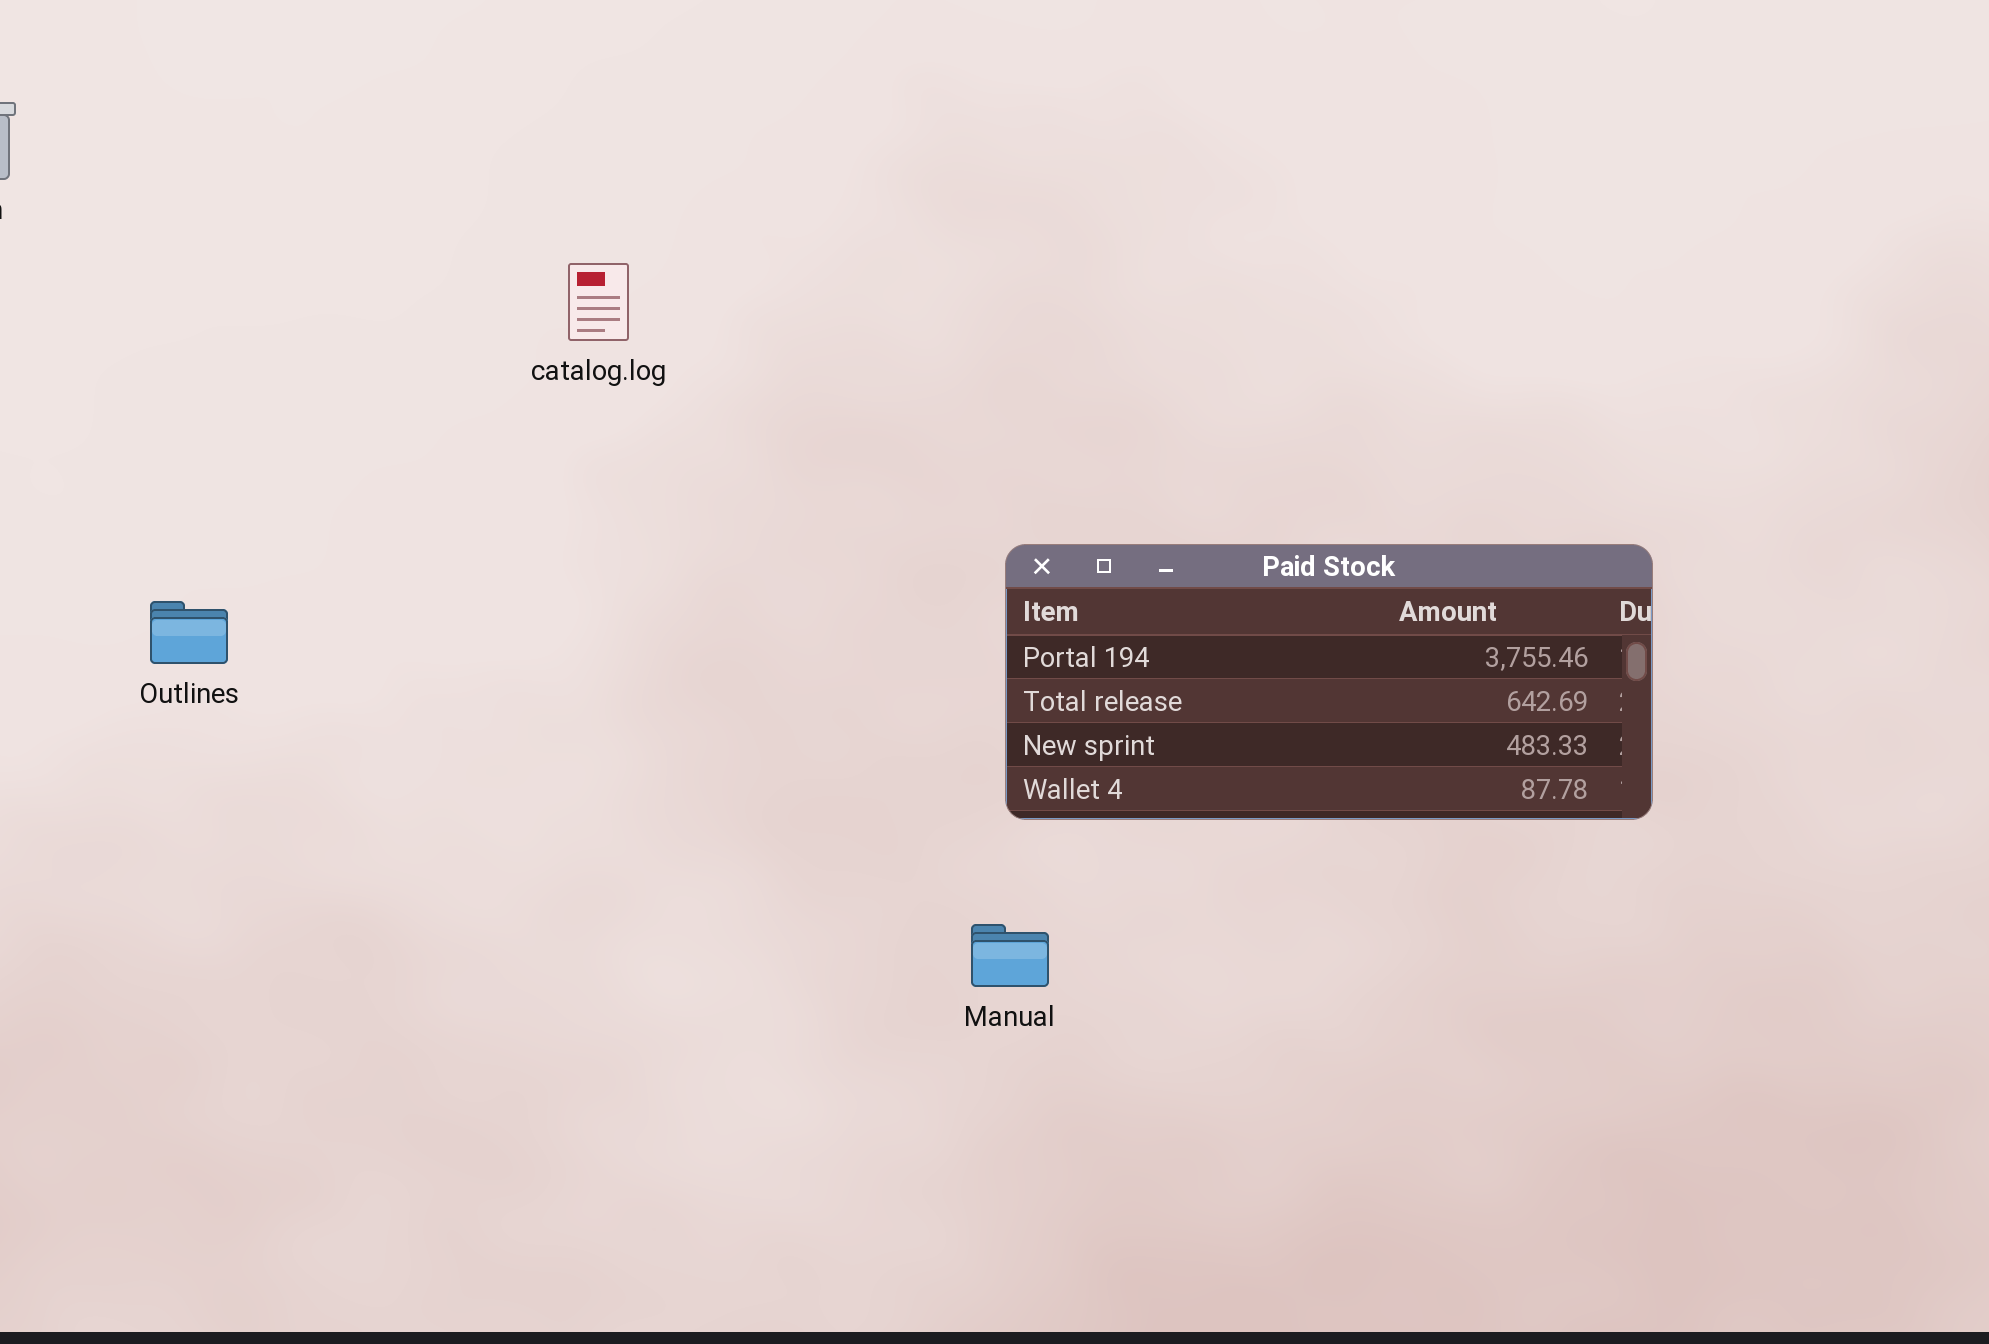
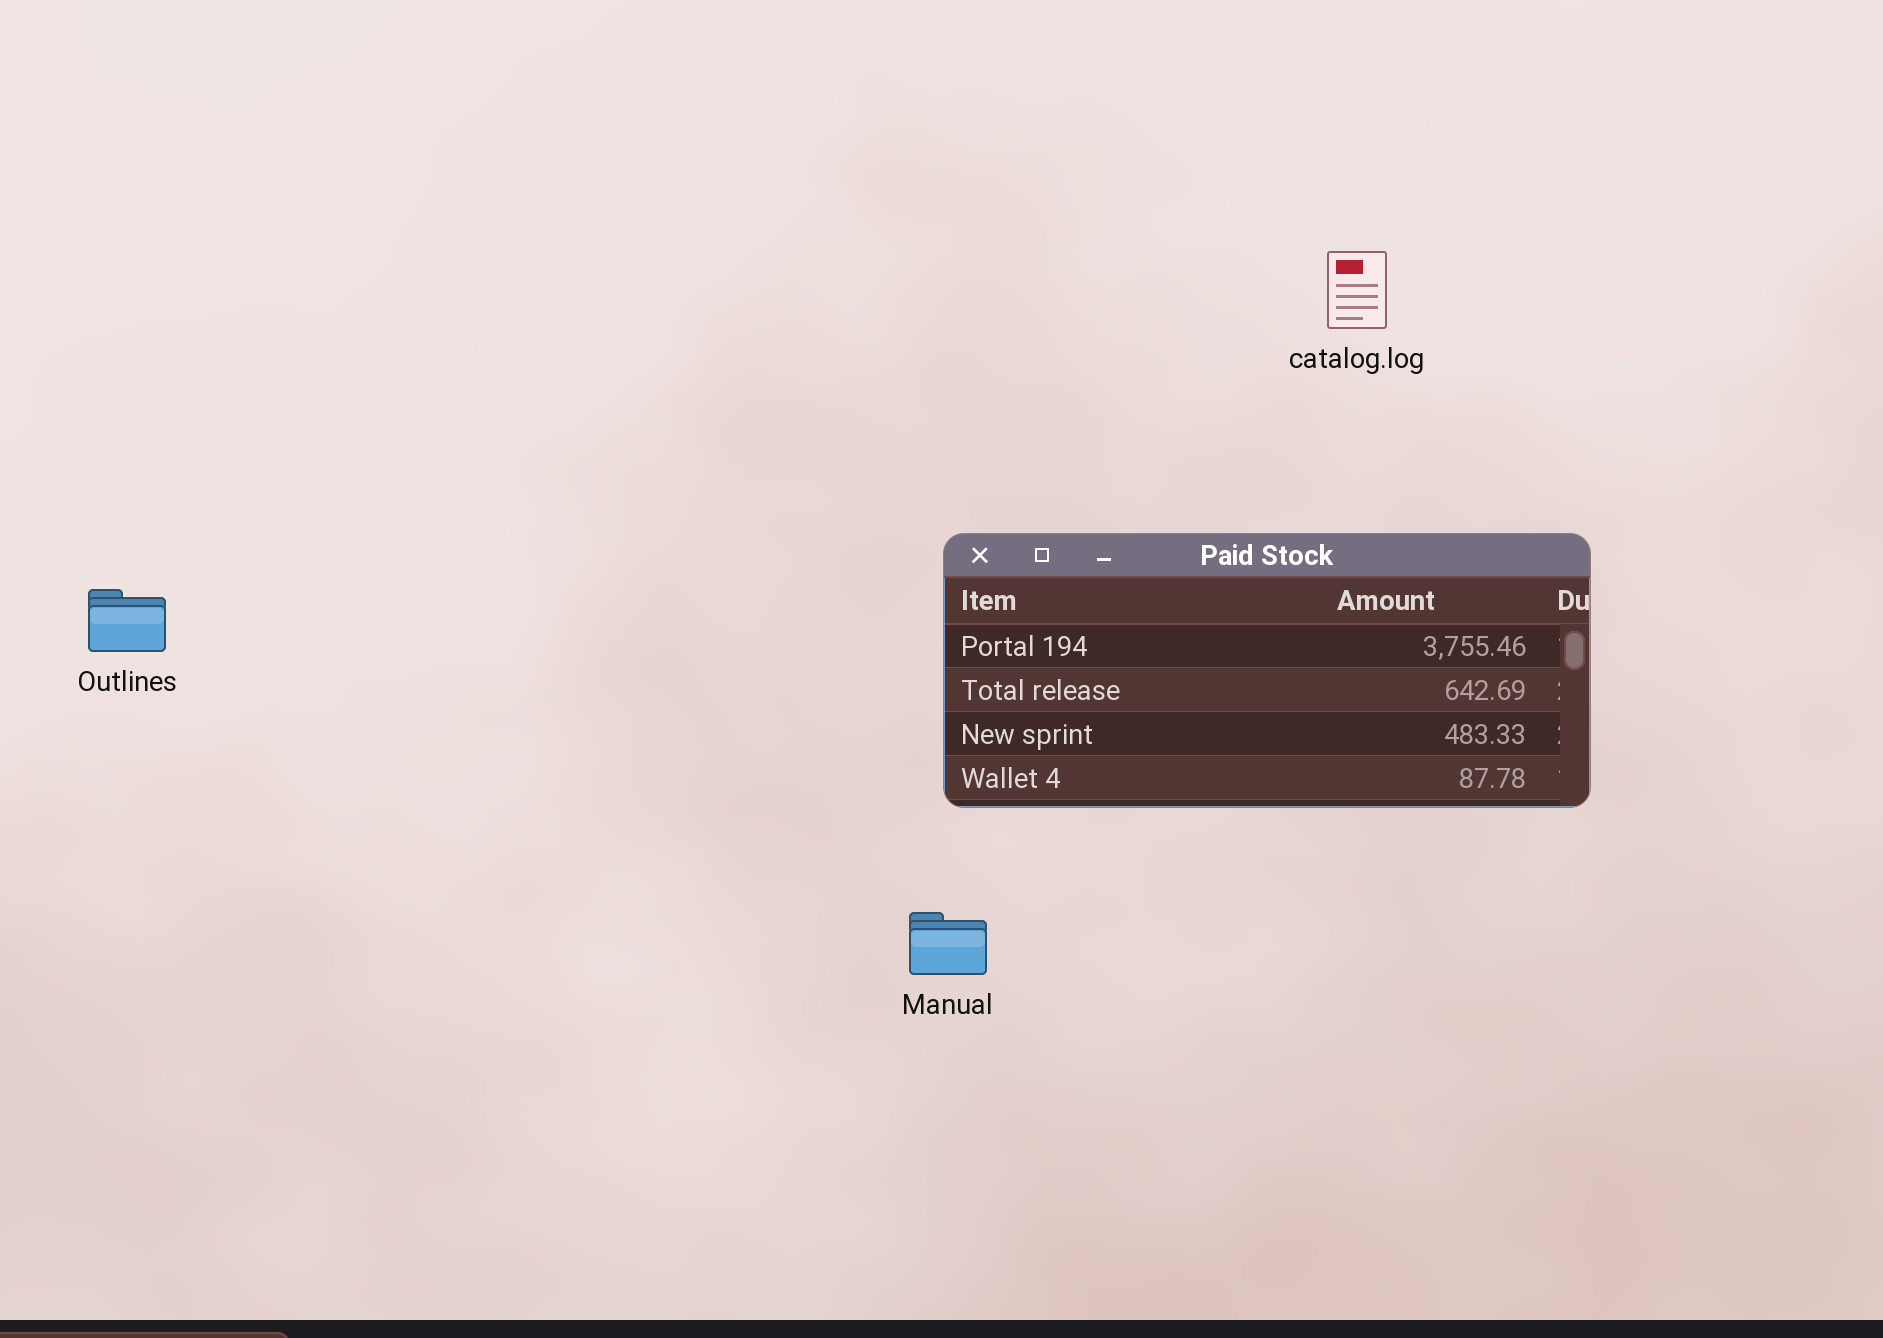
catalog.log: [568,263,629,341] -> [1327,251,1387,329], moved

